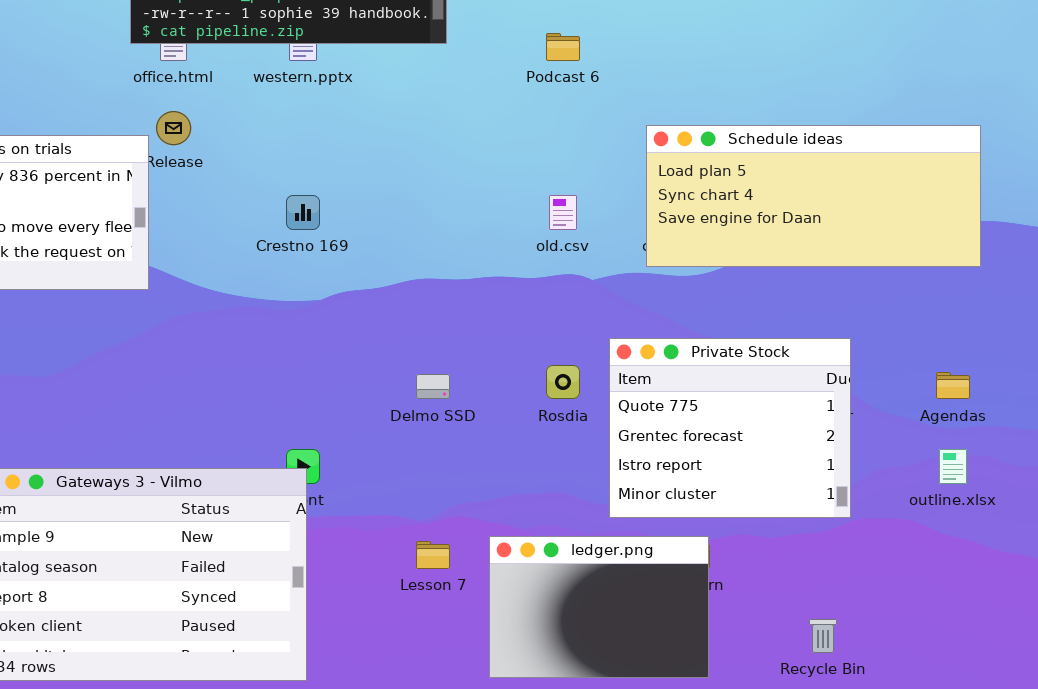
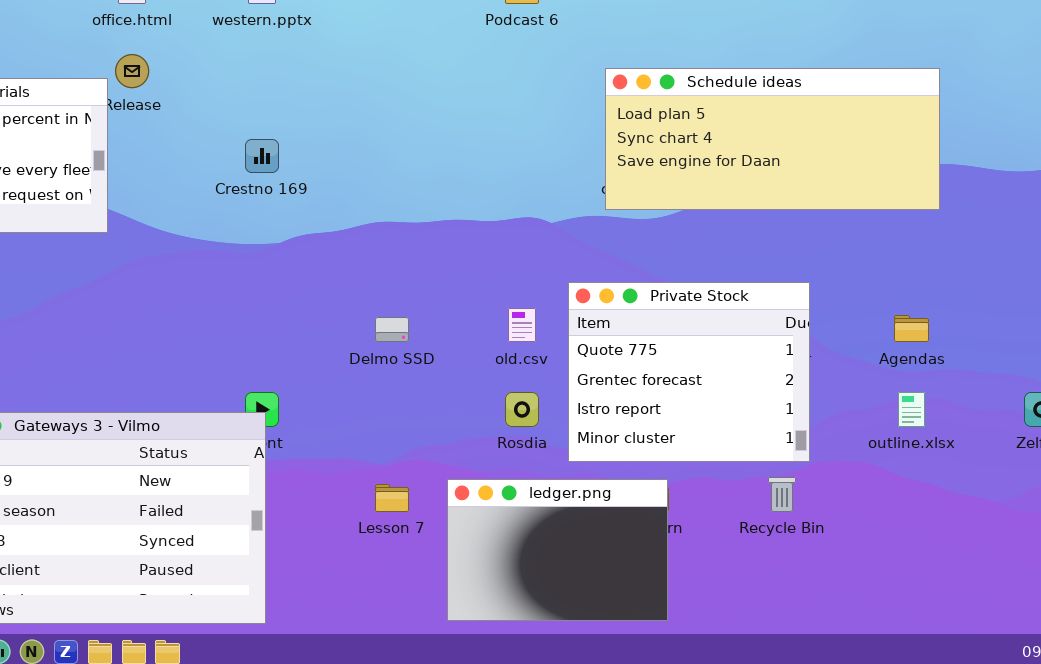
old.csv: [549,195,577,230] -> [508,308,536,342], moved
Rosdia: [546,365,580,399] -> [505,392,539,427], moved
Recycle Bin: [809,619,837,653] -> [768,477,796,512], moved

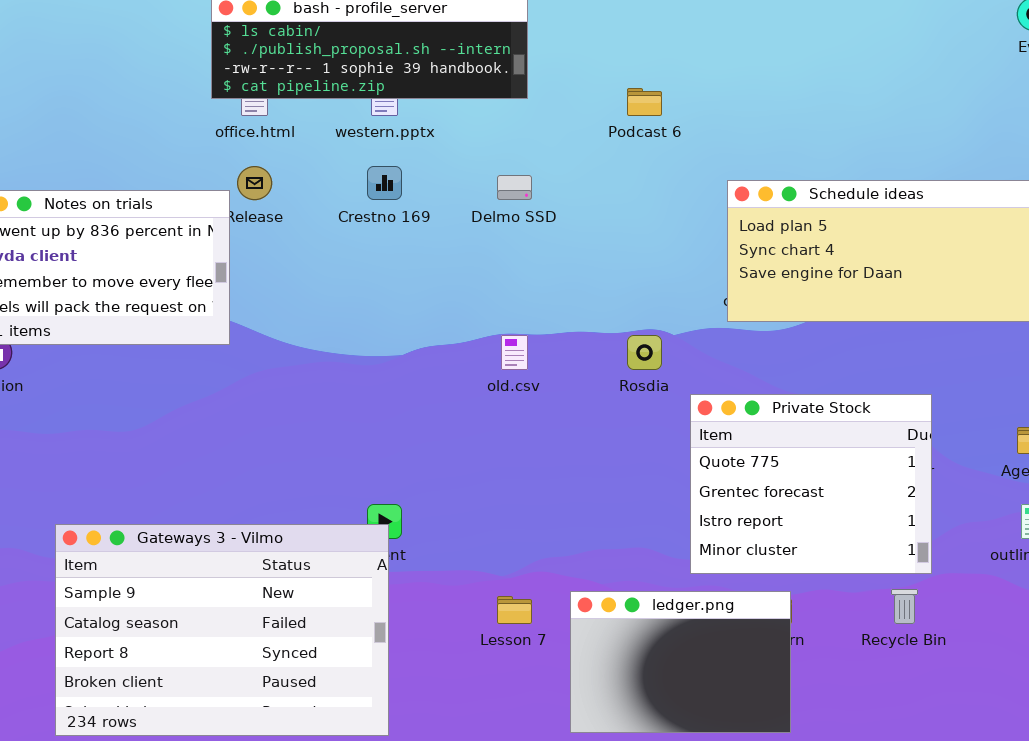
Crestno 169: [245,139,279,173] -> [367,166,402,200], moved
old.csv: [508,308,536,342] -> [501,335,528,370], moved
Delmo SSD: [375,317,409,342] -> [497,175,532,200], moved
Rosdia: [505,392,539,427] -> [627,335,662,370], moved

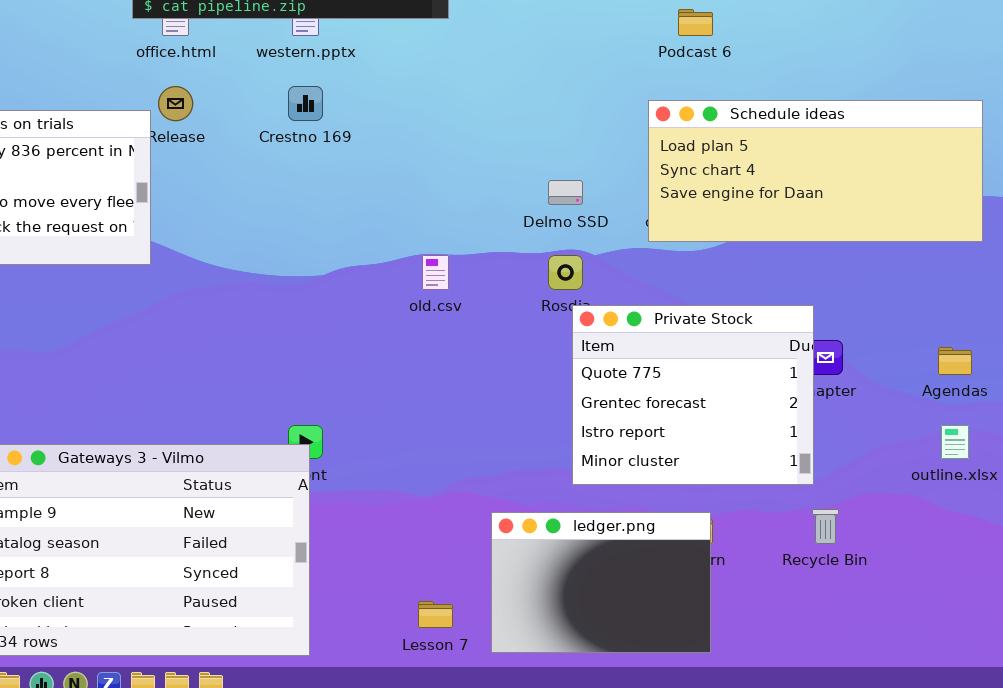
Podcast 6: [627,88,662,116] -> [678,9,713,36], moved
Delmo SSD: [497,175,532,200] -> [548,180,583,205], moved
Private Stock: [690,394,932,574] -> [572,305,814,485], moved
Lesson 7: [497,596,532,624] -> [418,601,453,628], moved

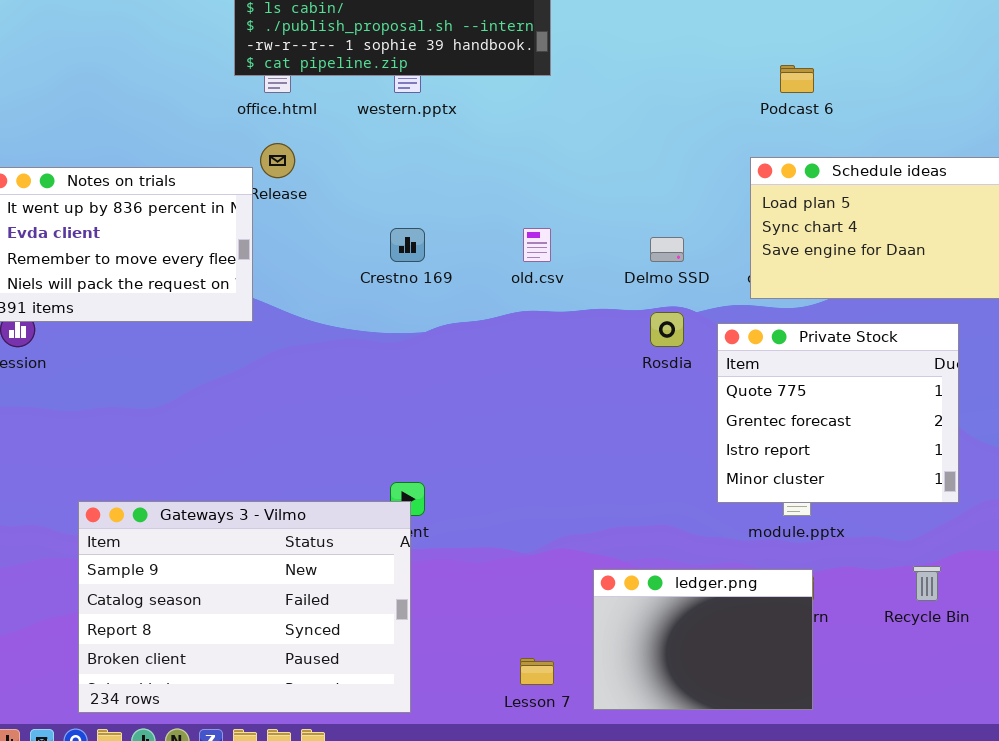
Crestno 169: [288,86,323,121] -> [390,228,425,262], moved
old.csv: [422,255,449,290] -> [523,228,551,262], moved
Private Stock: [572,305,814,485] -> [717,323,959,503], moved

